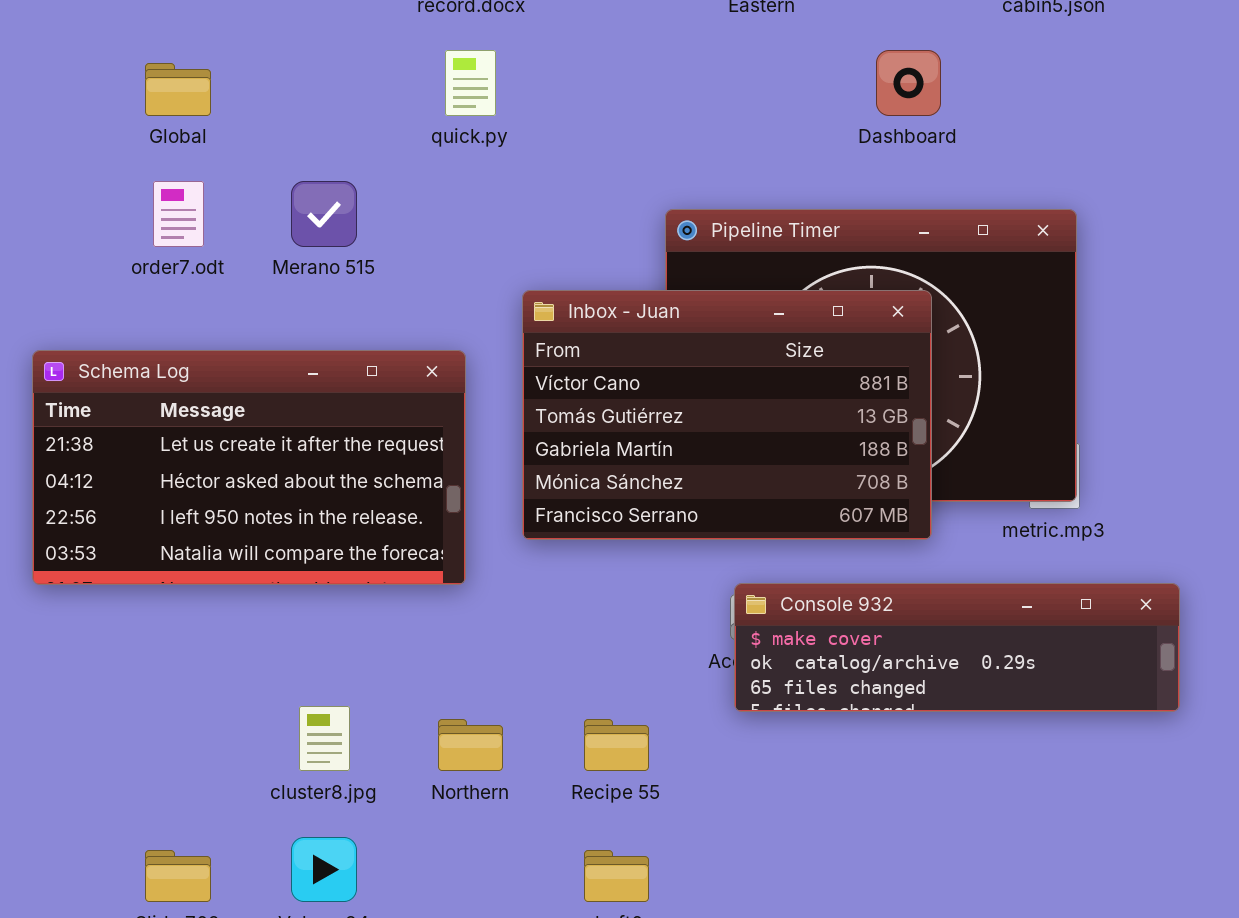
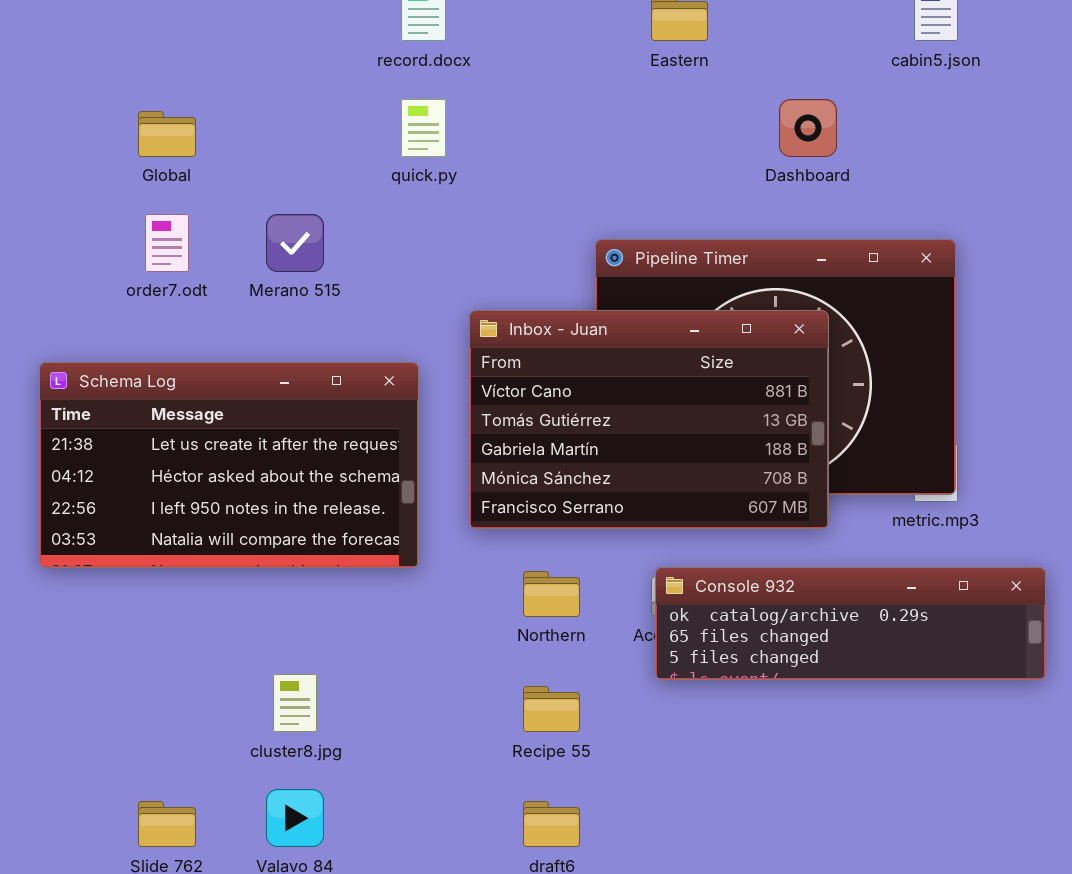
Console 932: [734,583,1180,712] -> [655,567,1046,680], scrolled down 1 row
Northern: [438,719,503,771] -> [523,571,580,617], moved

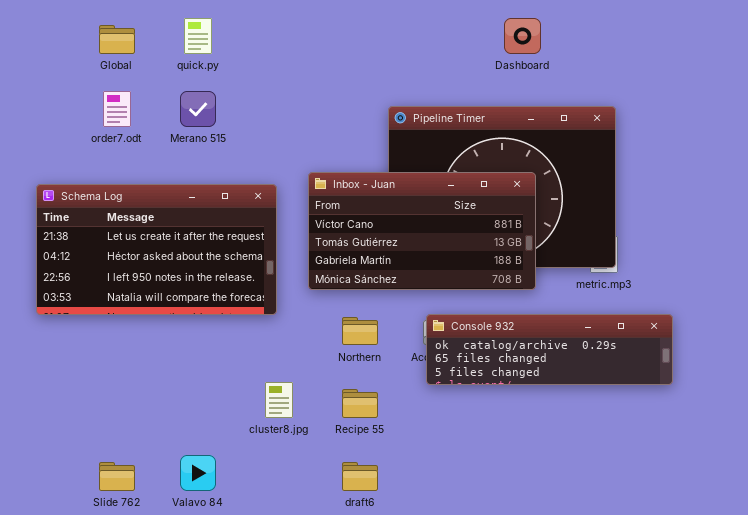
quick.py: [401,99,446,157] -> [184,18,212,54], moved
Inbox - Juan: [469,310,829,529] -> [308,172,536,290], resized
cluster8.jpg: [273,674,317,732] -> [265,382,293,418], moved

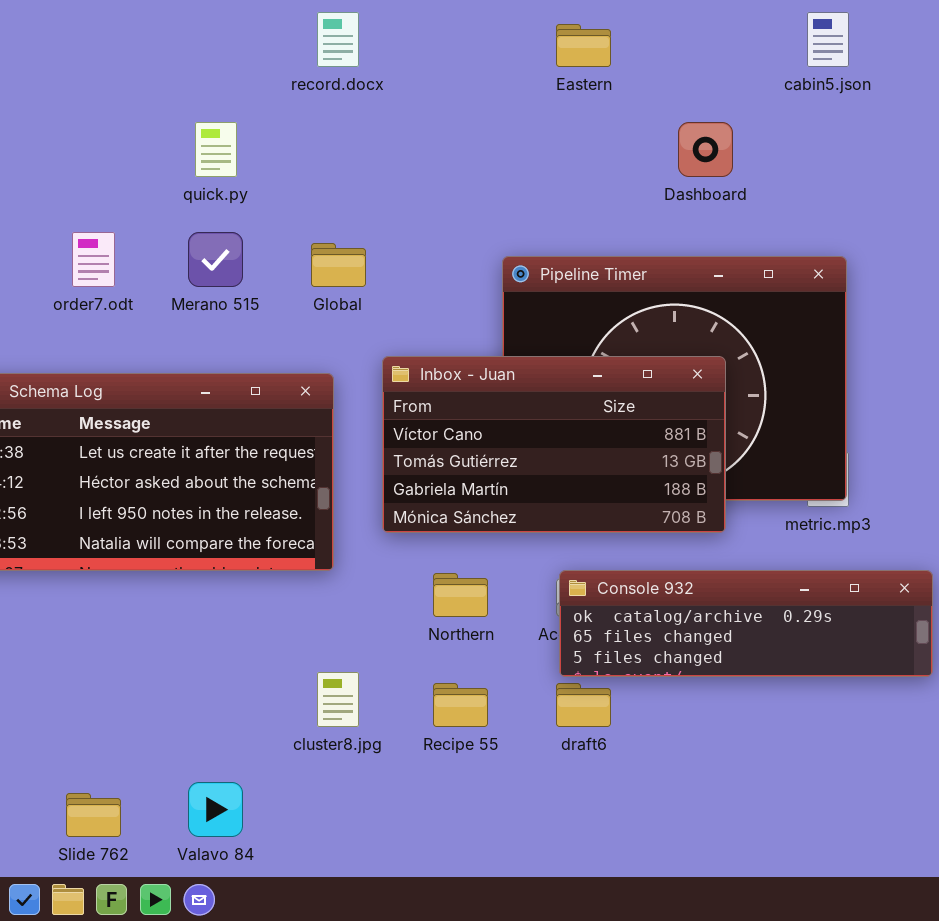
Global: [99,25,135,54] -> [311,243,366,287], moved
draft6: [342,462,378,491] -> [556,683,611,727], moved

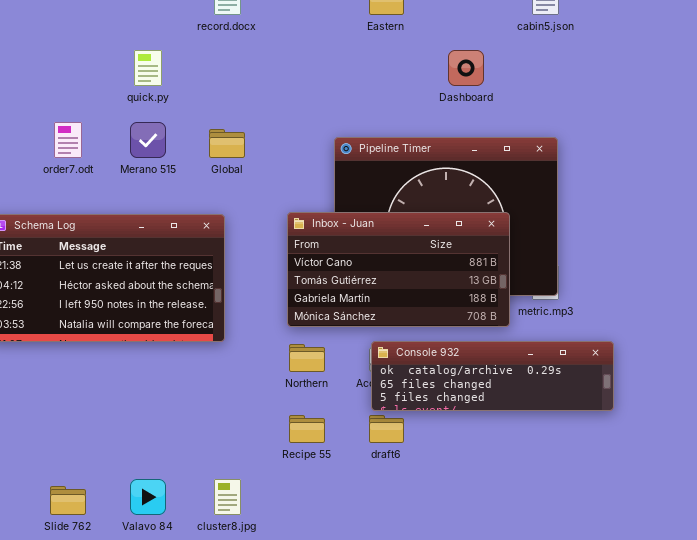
Inbox - Juan: [382,356,726,533] -> [287,212,510,327], moved
cluster8.jpg: [317,672,359,727] -> [214,479,241,515], moved

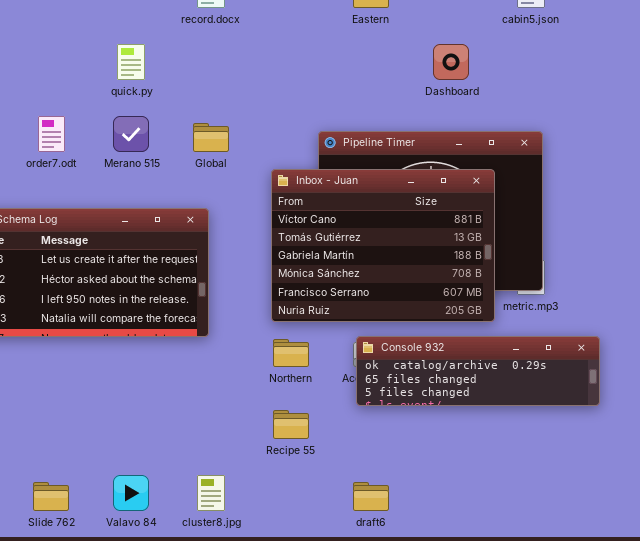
Inbox - Juan: [287,212,510,327] -> [271,169,495,322], resized
draft6: [369,415,404,443] -> [353,482,389,511], moved

